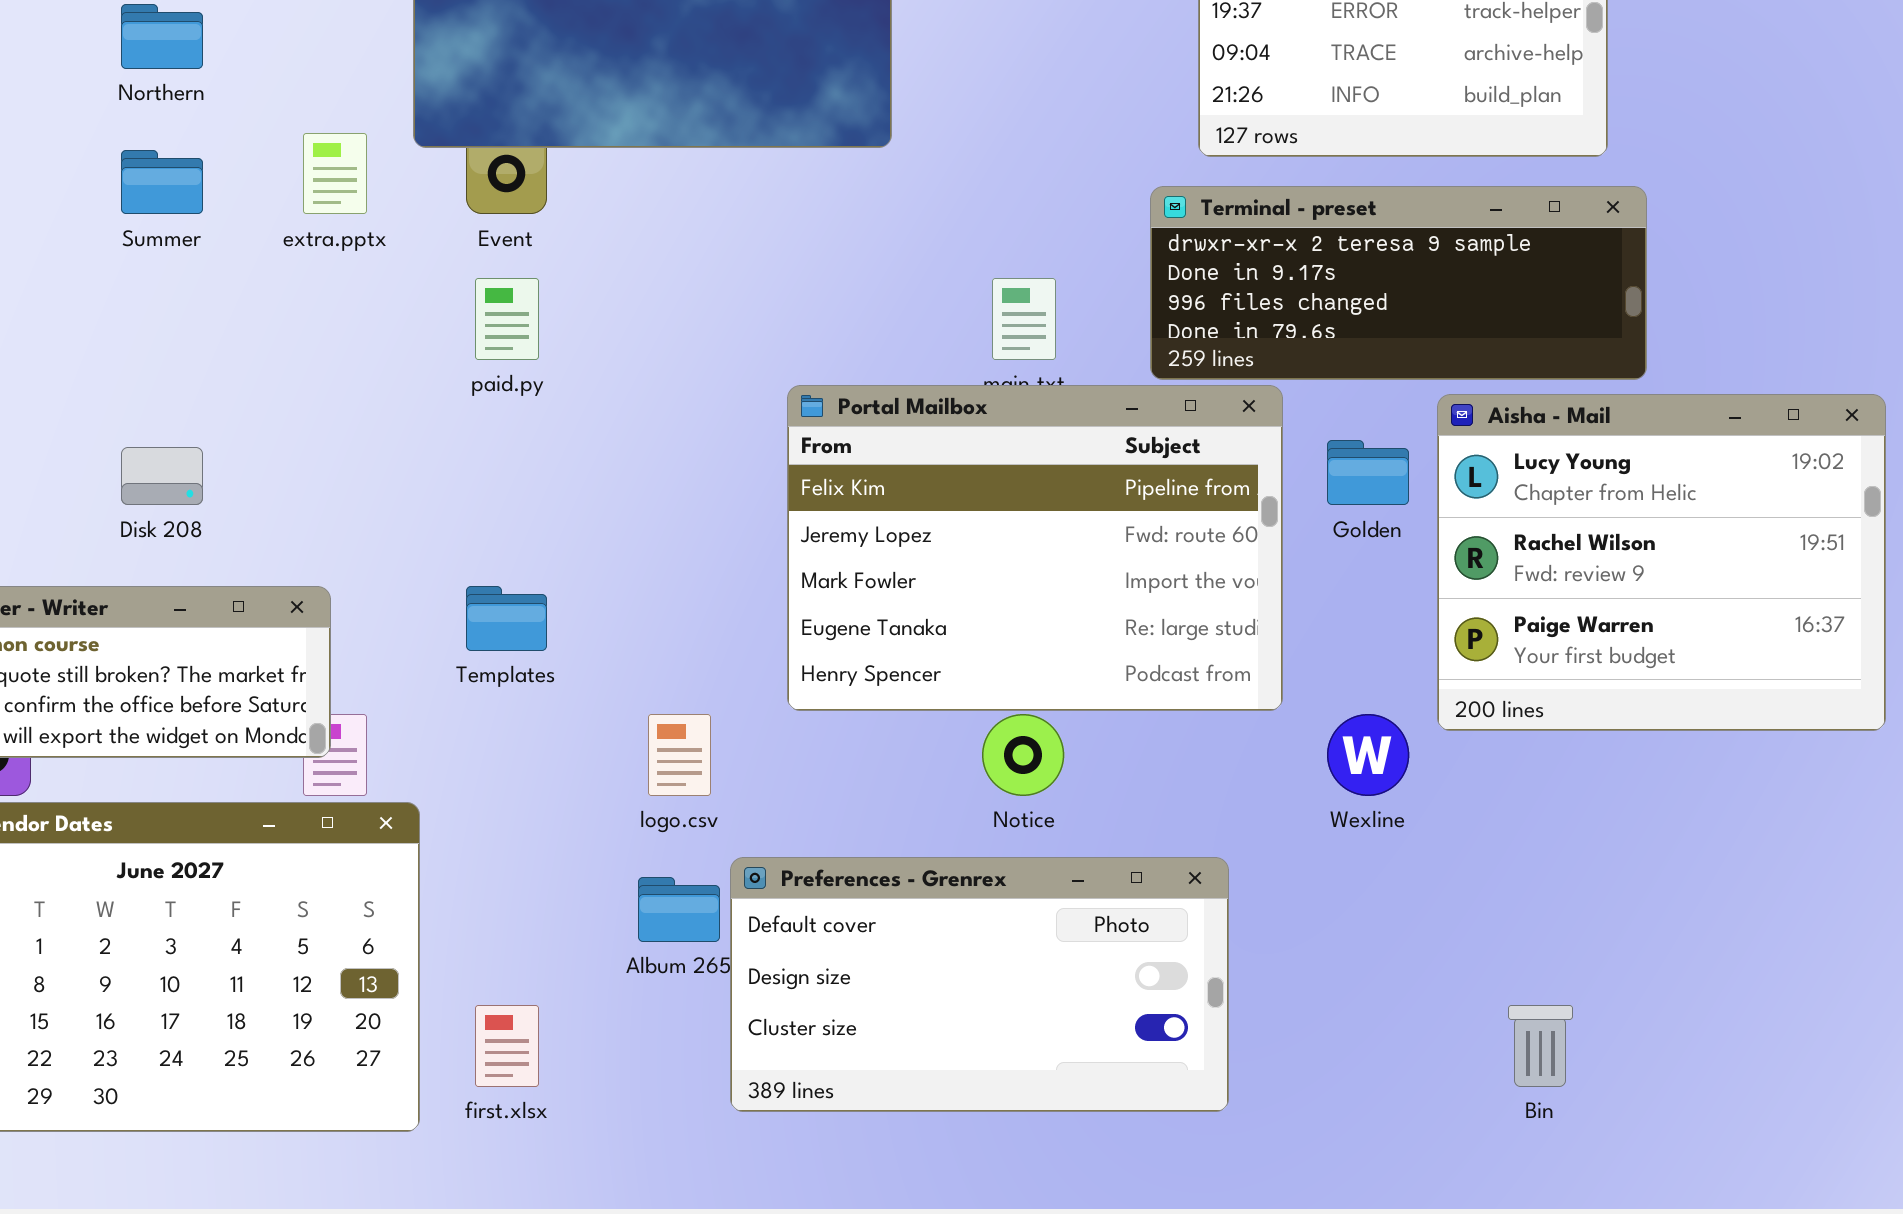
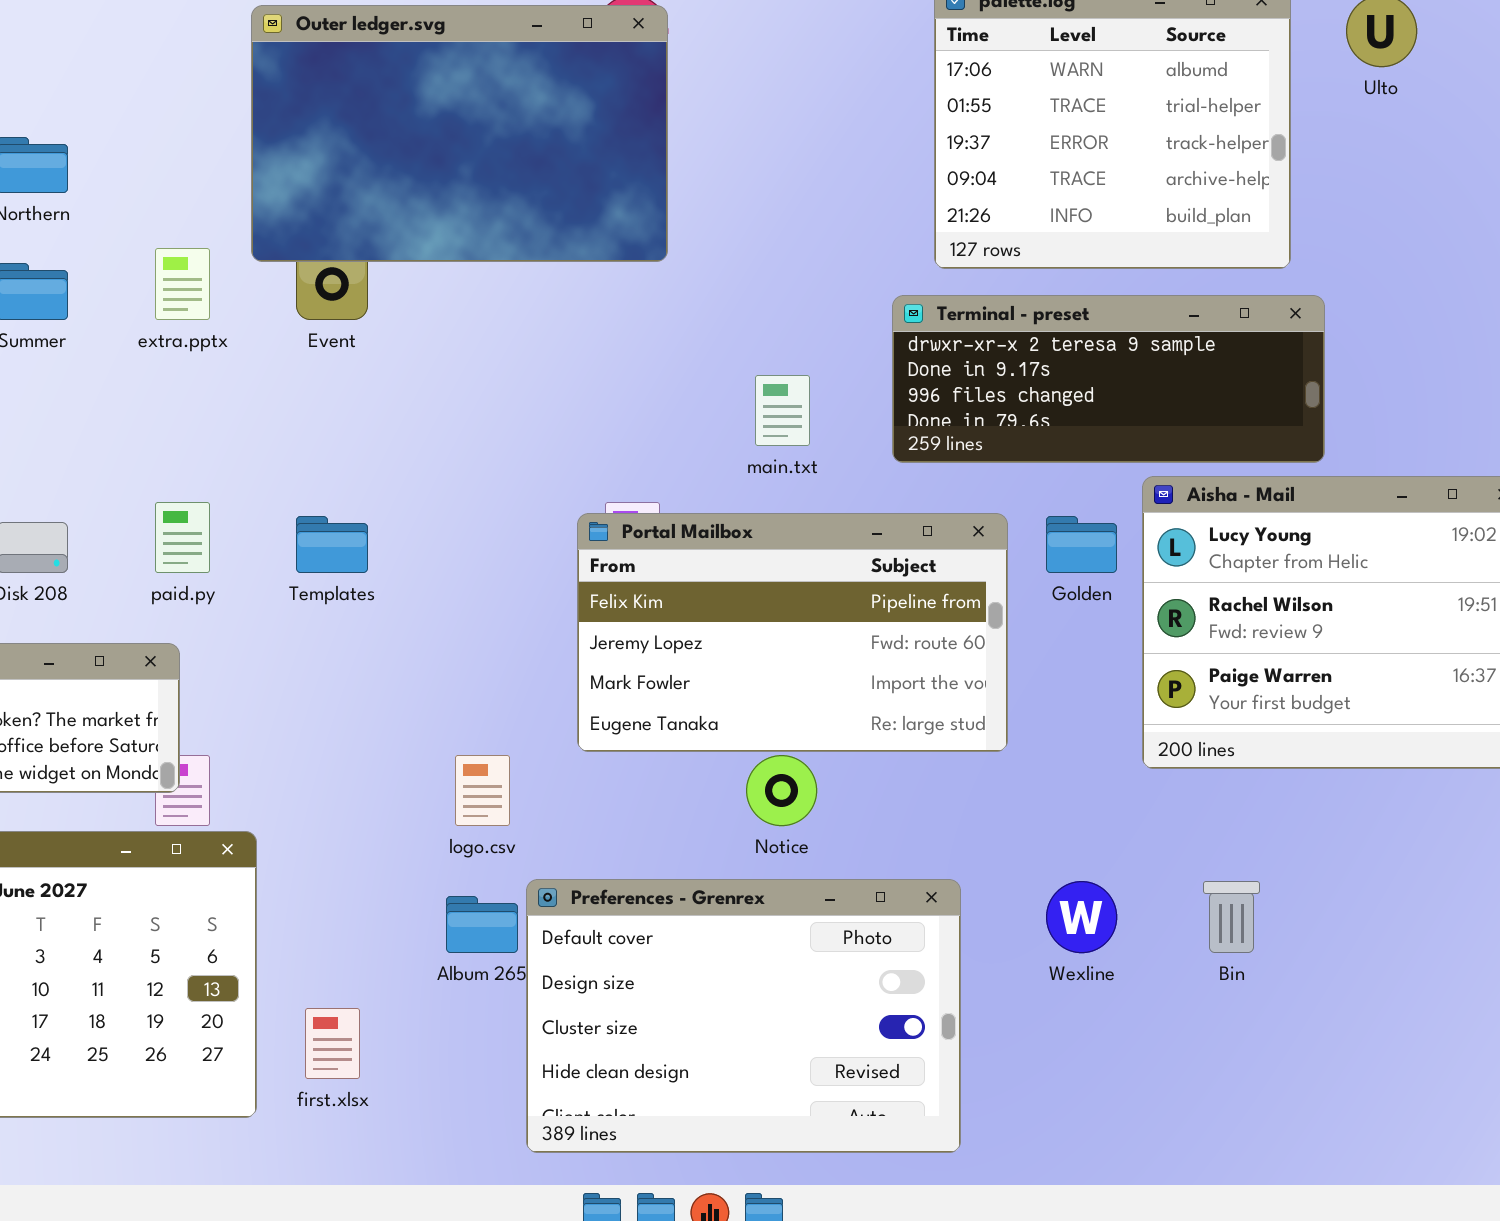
paid.py: [475,278,539,360] -> [155,502,210,573], moved
Portal Mailbox: [787,385,1283,711] -> [577,513,1008,752], resized
Templates: [466,586,547,651] -> [296,516,368,573], moved
Wexline: [1327,714,1409,796] -> [1046,881,1117,953], moved
Preferences - Grenrex: [730,857,1229,1112] -> [526,879,961,1153], resized
Bin: [1508,1005,1573,1087] -> [1203,881,1260,953], moved

